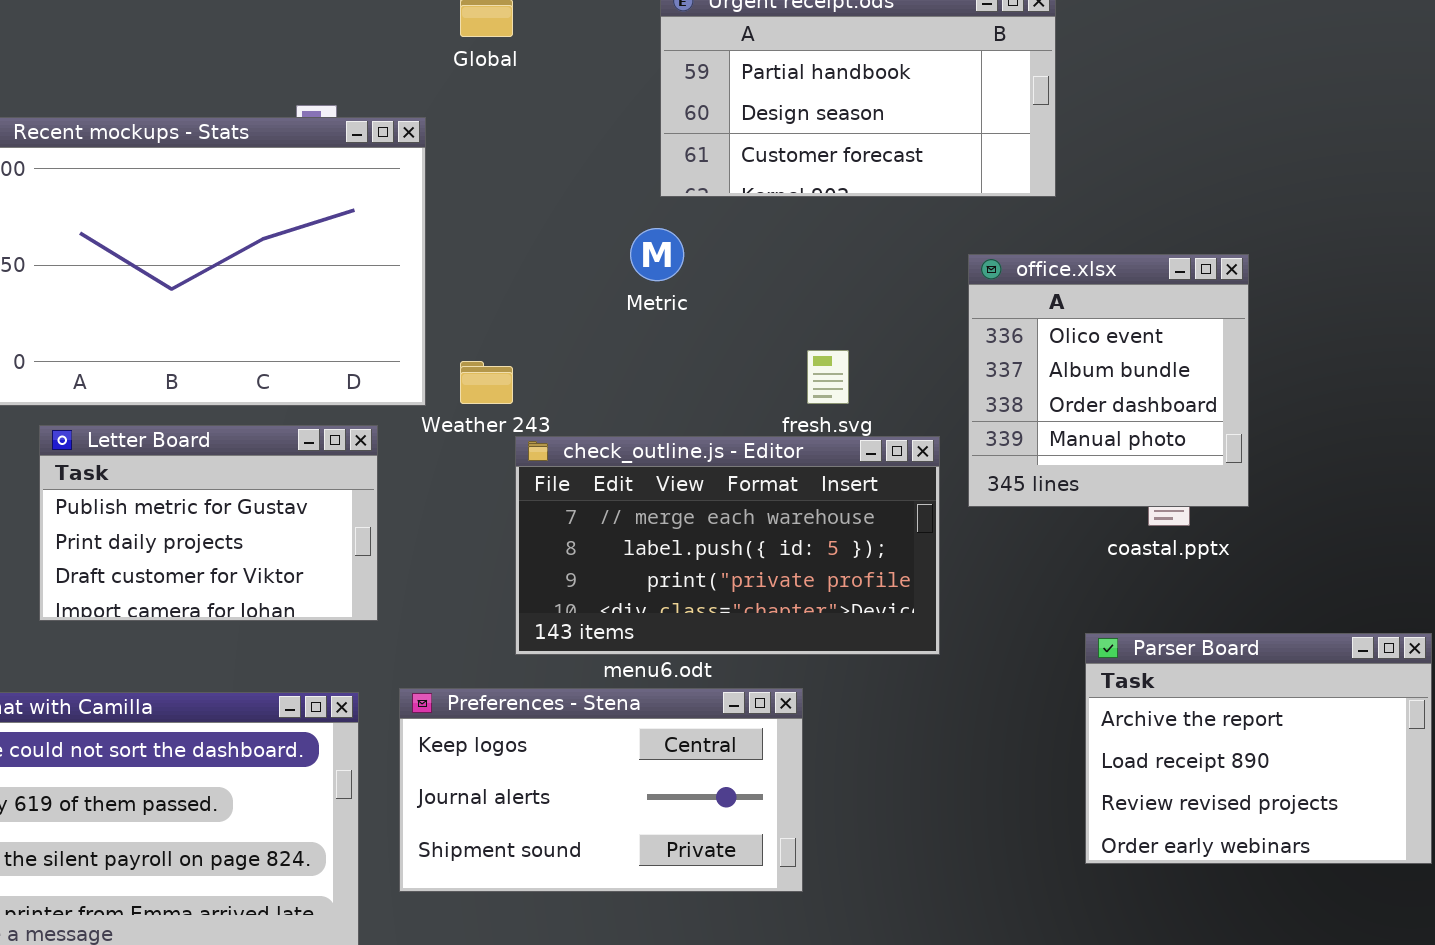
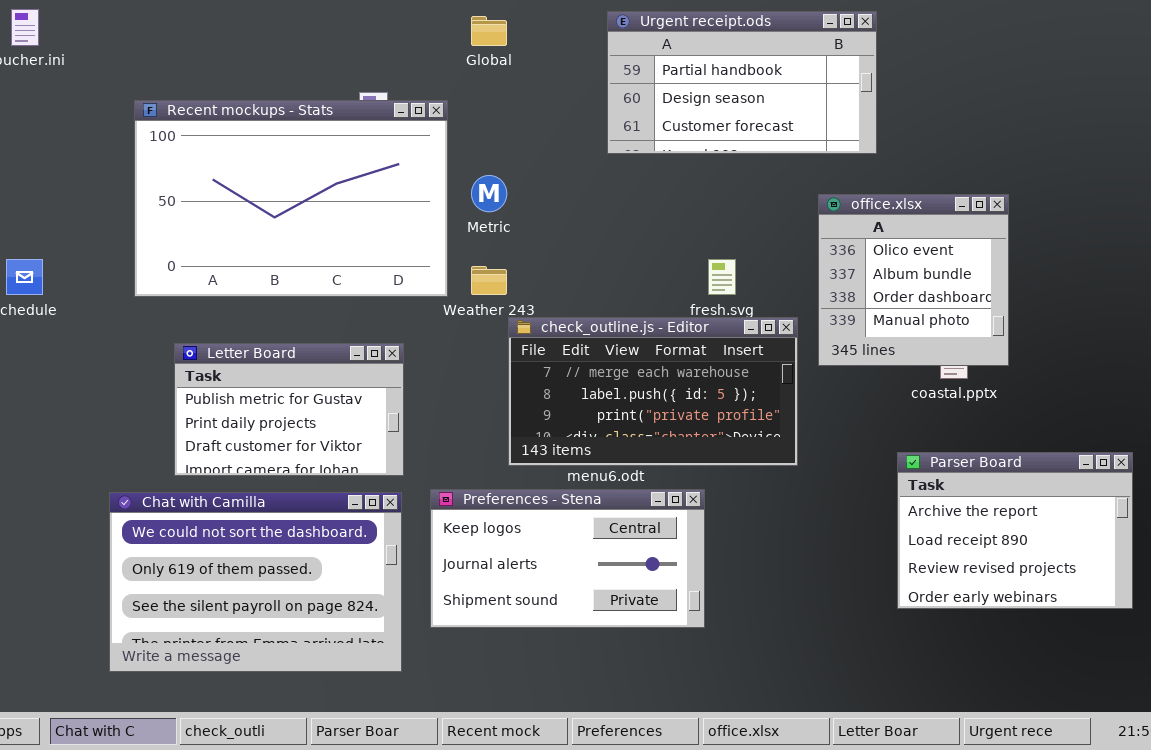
Metric: [630,228,684,281] -> [471,175,507,212], moved
Letter Board: [39,425,378,621] -> [174,343,404,476], moved

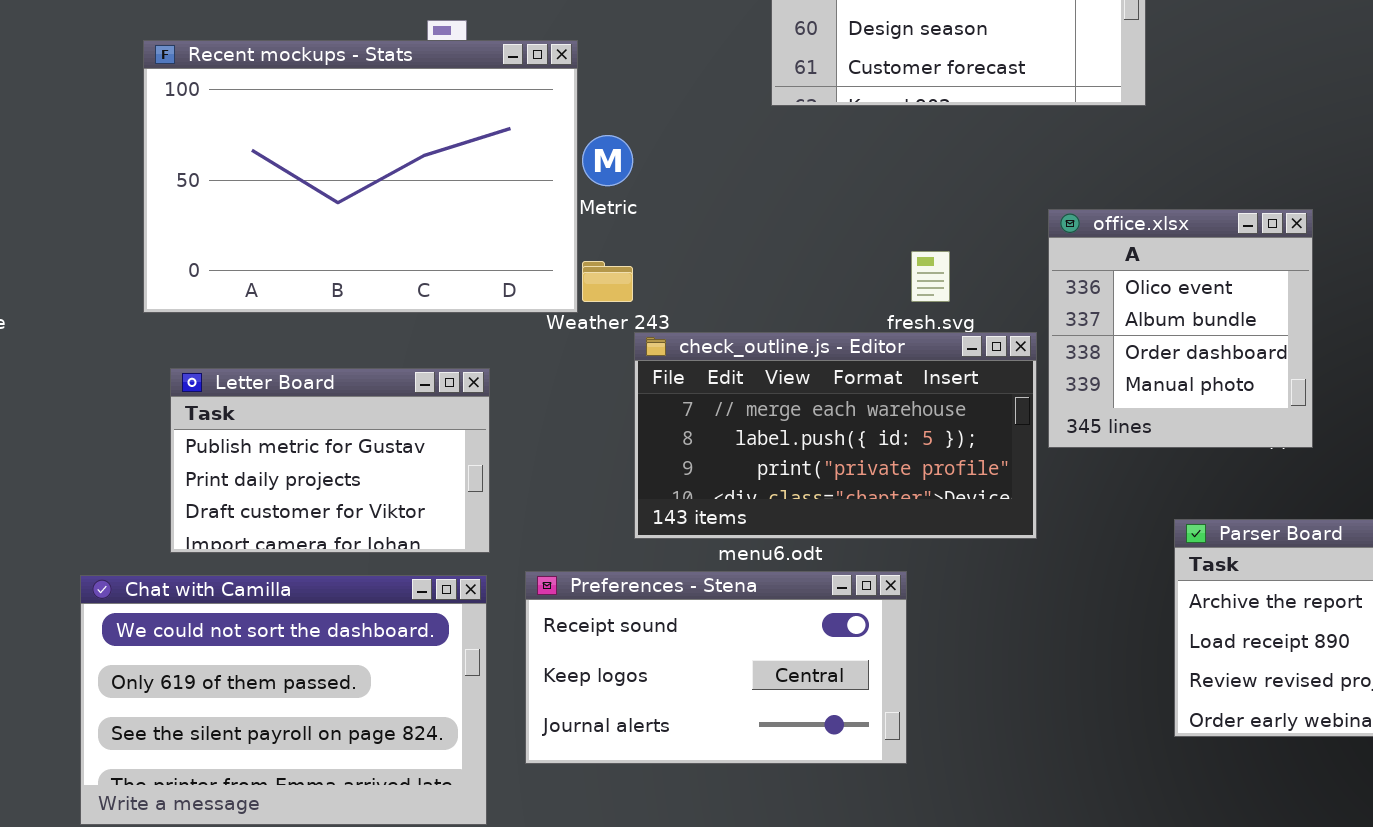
Recent mockups - Stats: [134,100,448,297] -> [143,40,578,313], moved
office.xlsx: [818,194,1009,366] -> [1048,209,1313,448], moved
Preferences - Stena: [430,489,705,628] -> [525,571,907,764], scrolled up 1 row

